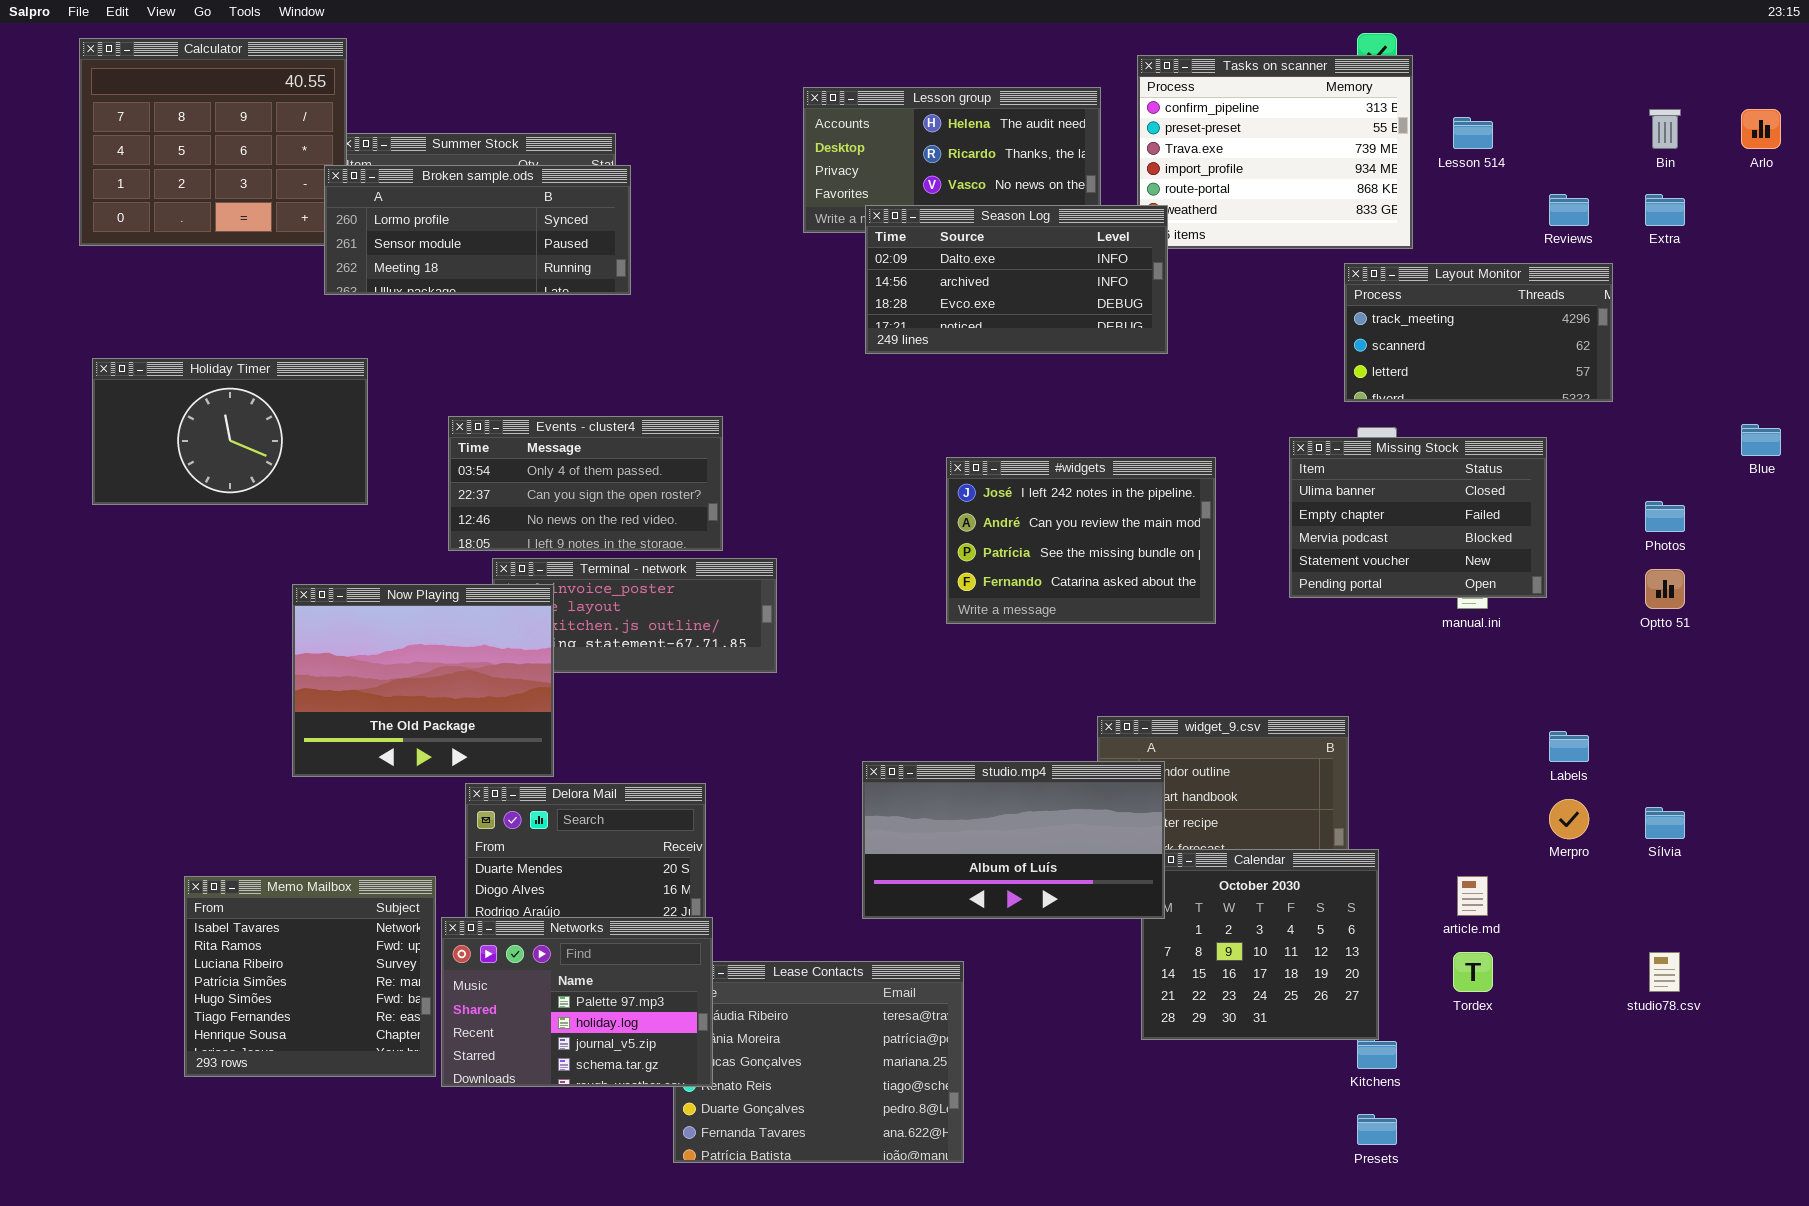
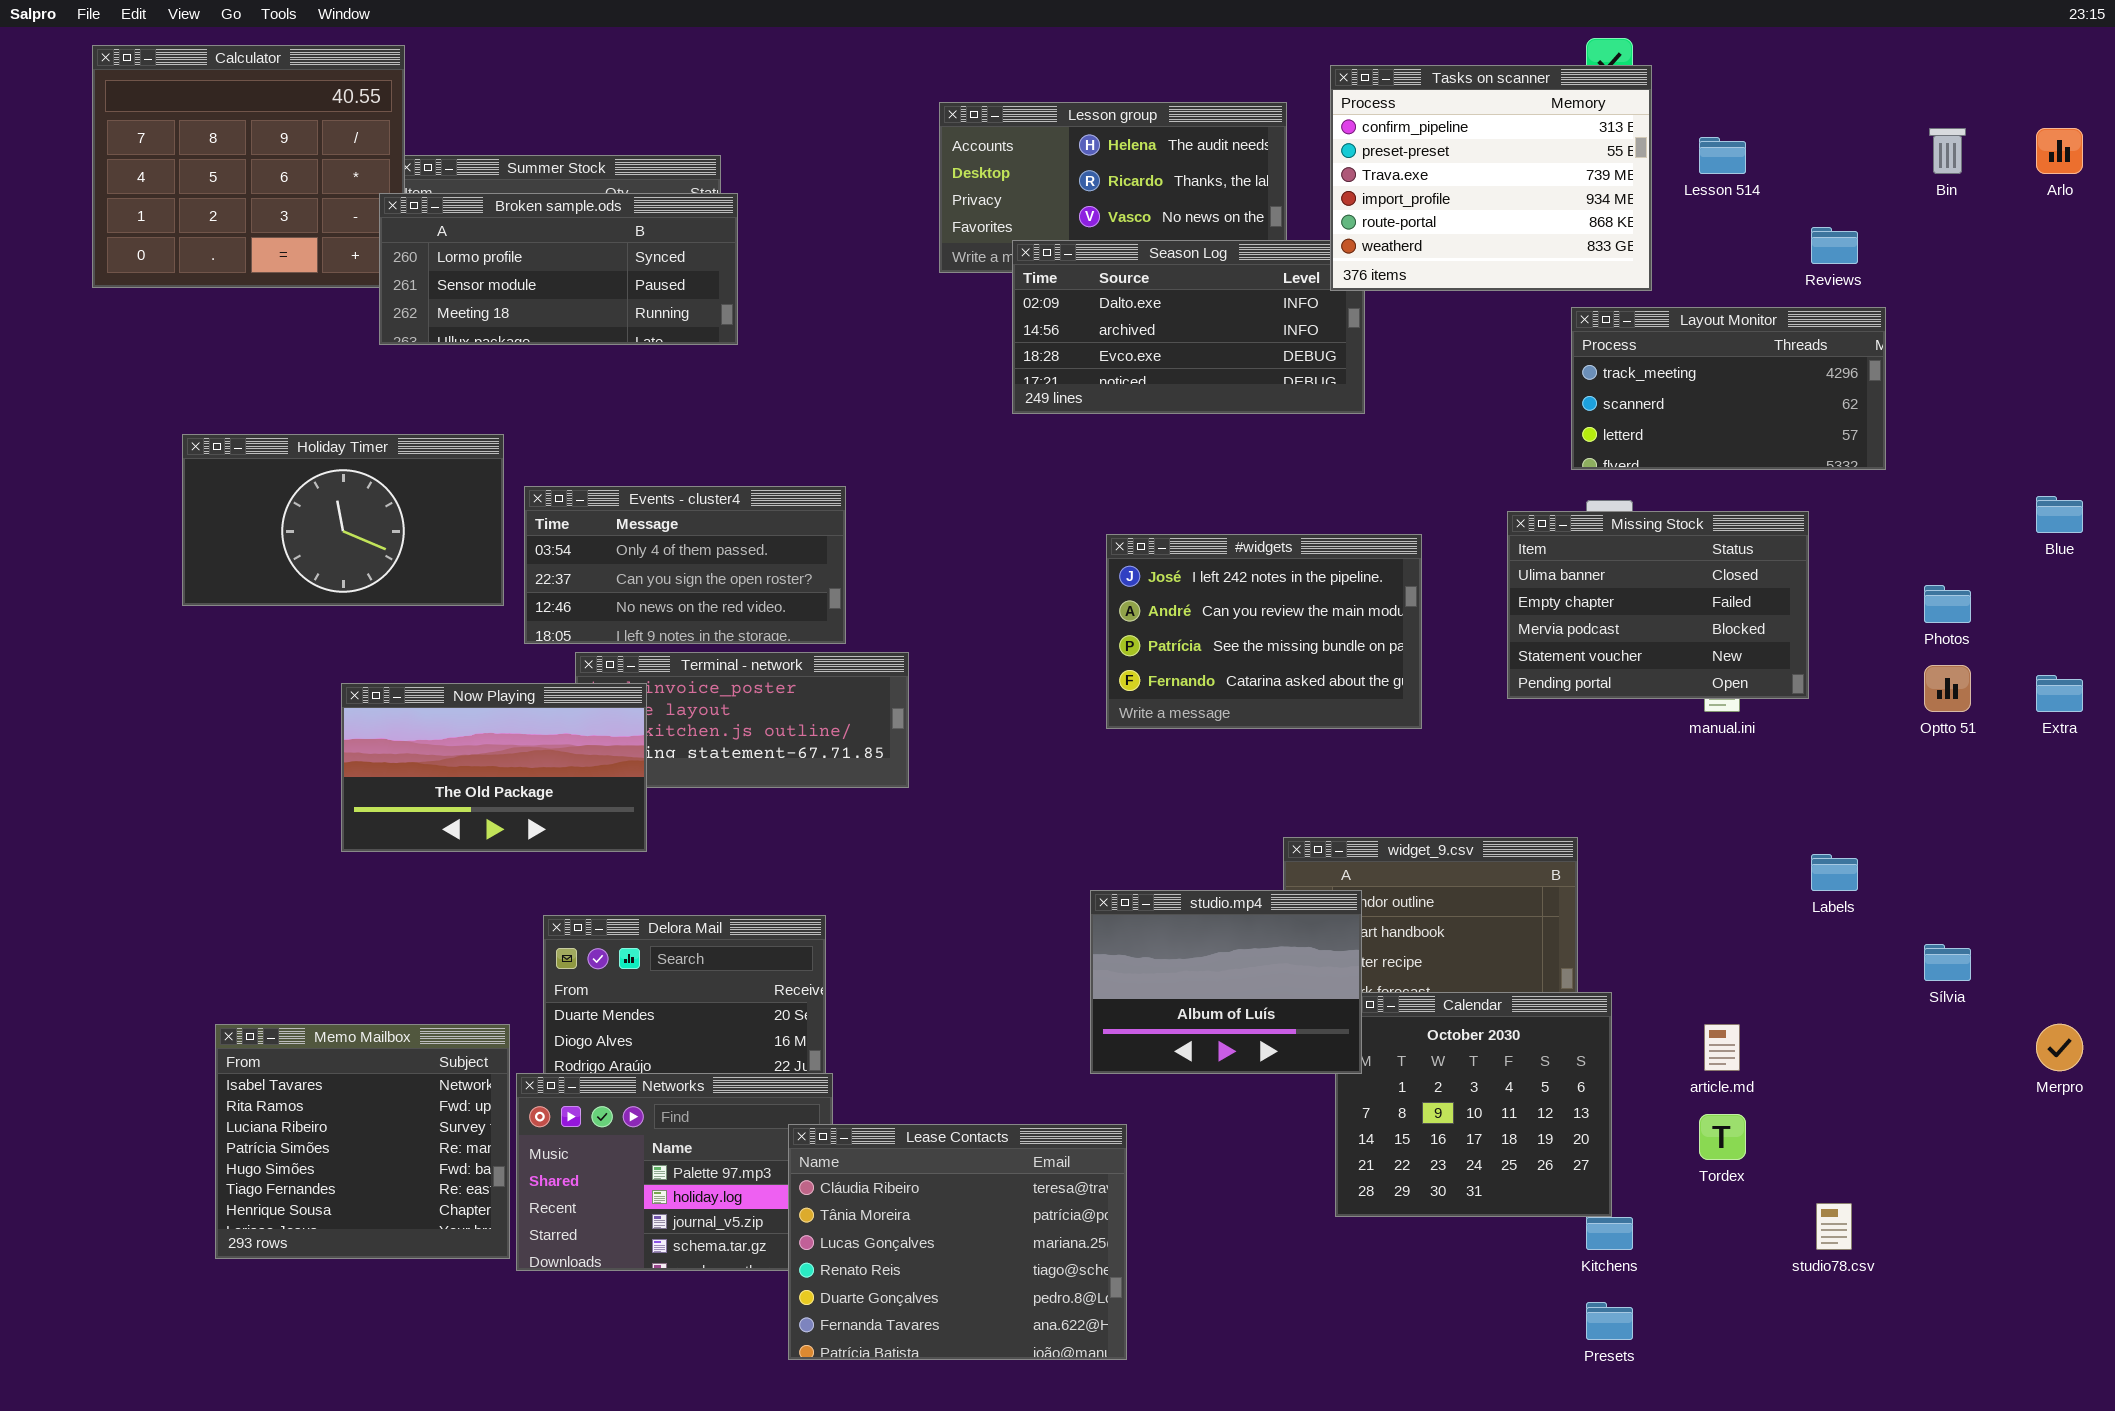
Tasks on scanner: [1137,55,1413,249] -> [1330,65,1652,291], raised
Extra: [1645,194,1685,226] -> [2036,675,2083,712], moved
Holiday Timer: [92,358,368,505] -> [182,434,504,606], moved
Now Playing: [292,584,554,777] -> [341,683,647,852], resized
studio.mp4: [862,761,1165,919] -> [1090,890,1362,1074], resized
Merpro: [1549,799,1589,839] -> [2036,1024,2083,1071], moved
studio78.csv: [1649,952,1680,992] -> [1816,1203,1852,1250], moved
Lease Contacts: [673,961,964,1163] -> [788,1124,1127,1360], raised

